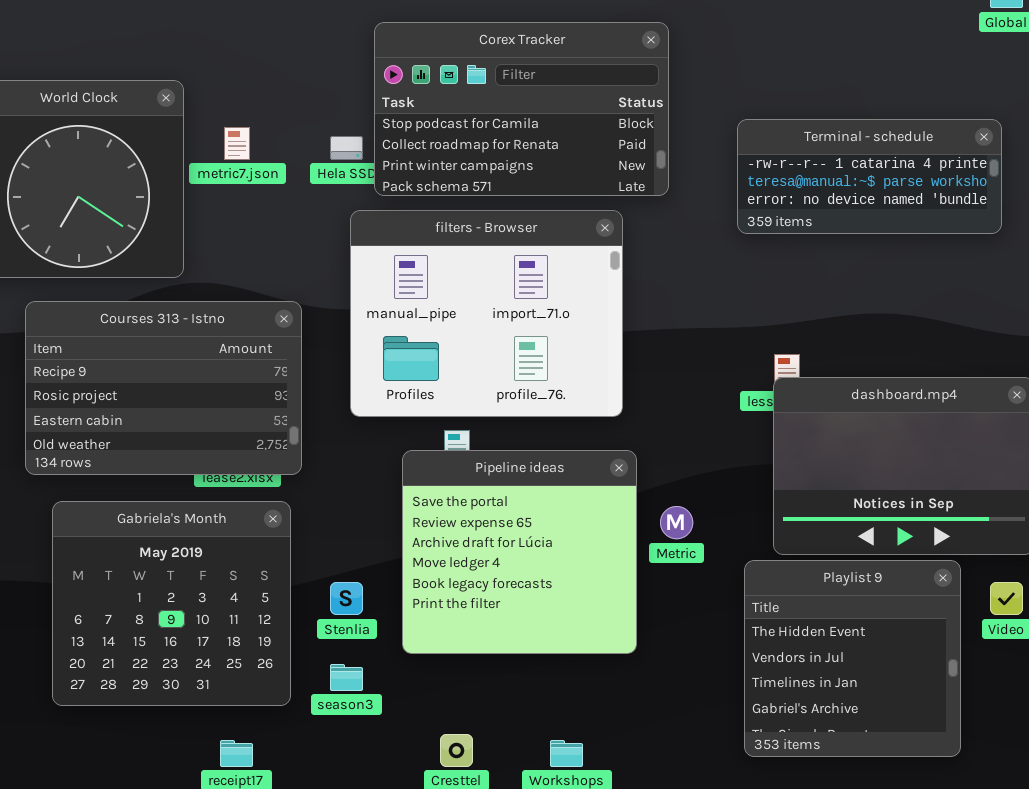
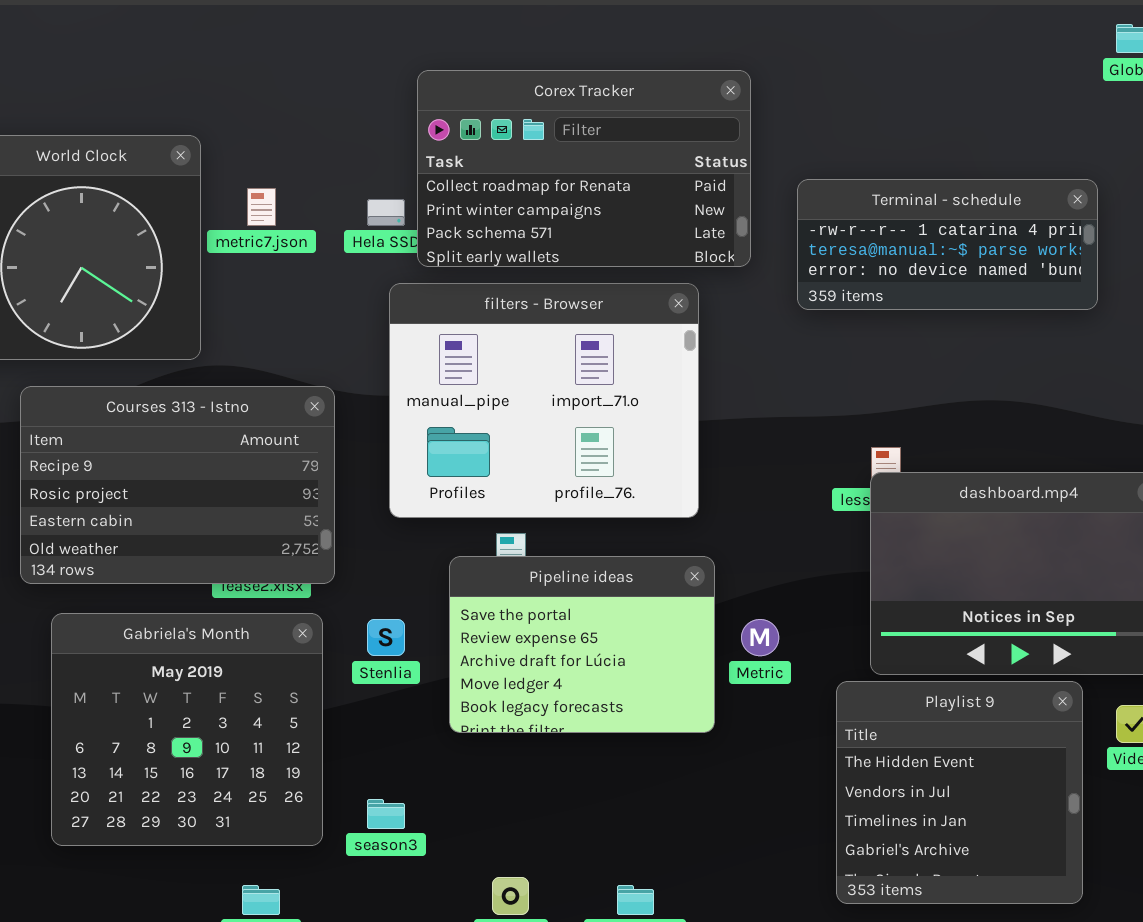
Corex Tracker: [374,22,669,196] -> [417,70,751,267], scrolled down 1 row
Terminal - schedule: [737,119,1002,234] -> [797,179,1098,310], moved
Pipeline ideas: [402,450,637,654] -> [449,556,715,733], resized
Stenlia: [330,582,363,615] -> [367,619,405,656], moved

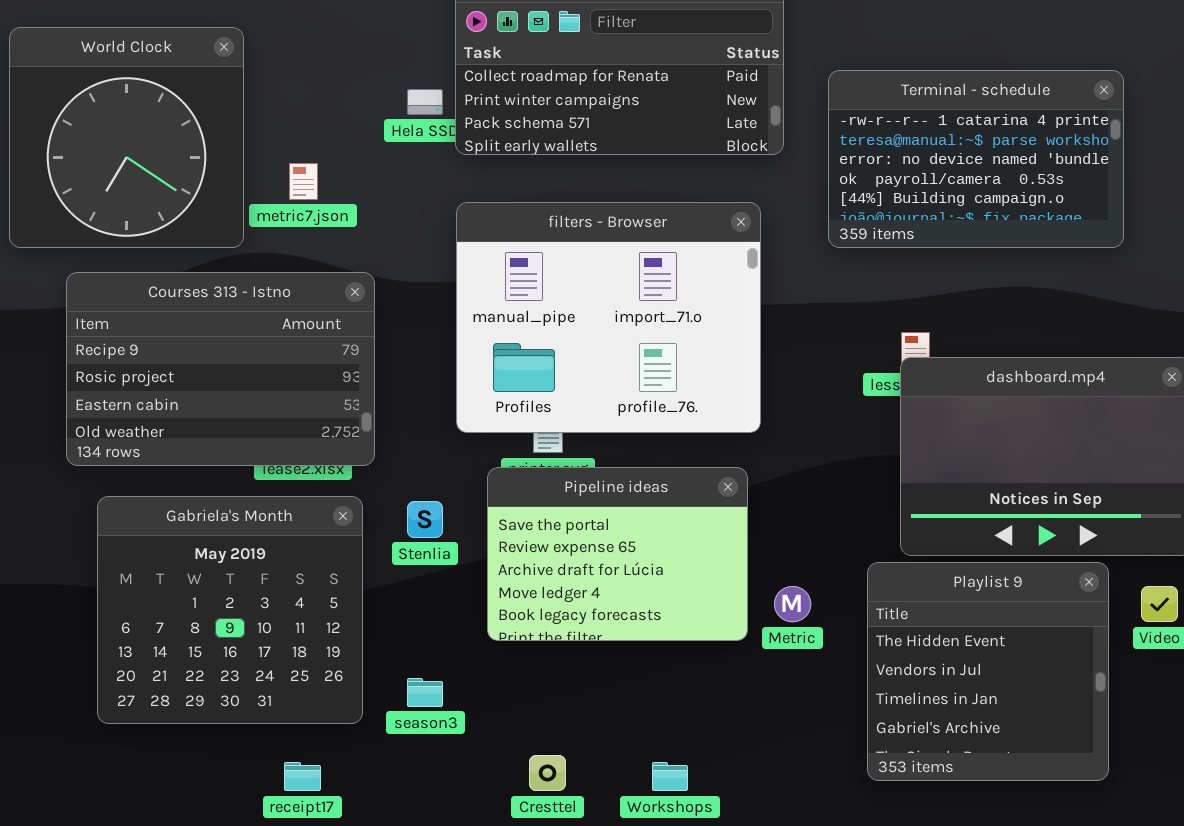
Terminal - schedule: [797,179,1098,310] -> [828,70,1124,248], resized
metric7.json: [247,188,276,226] -> [289,163,318,200], moved
filters - Browser: [389,283,699,518] -> [456,202,761,433], moved
Pipeline ideas: [449,556,715,733] -> [487,467,748,641], moved
Metric: [741,619,779,656] -> [774,586,811,622], moved

